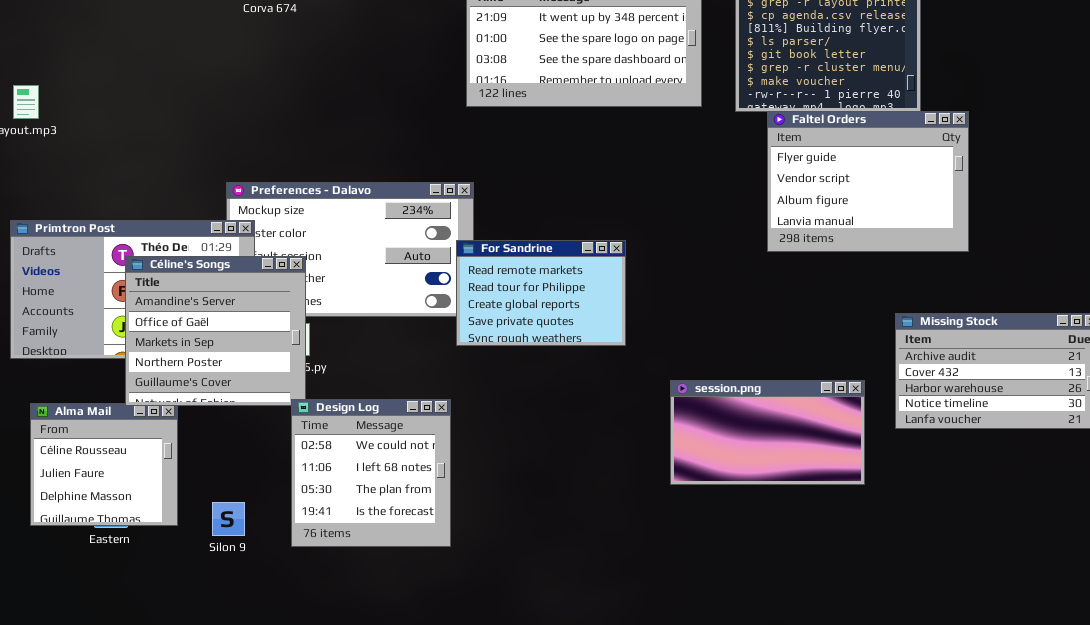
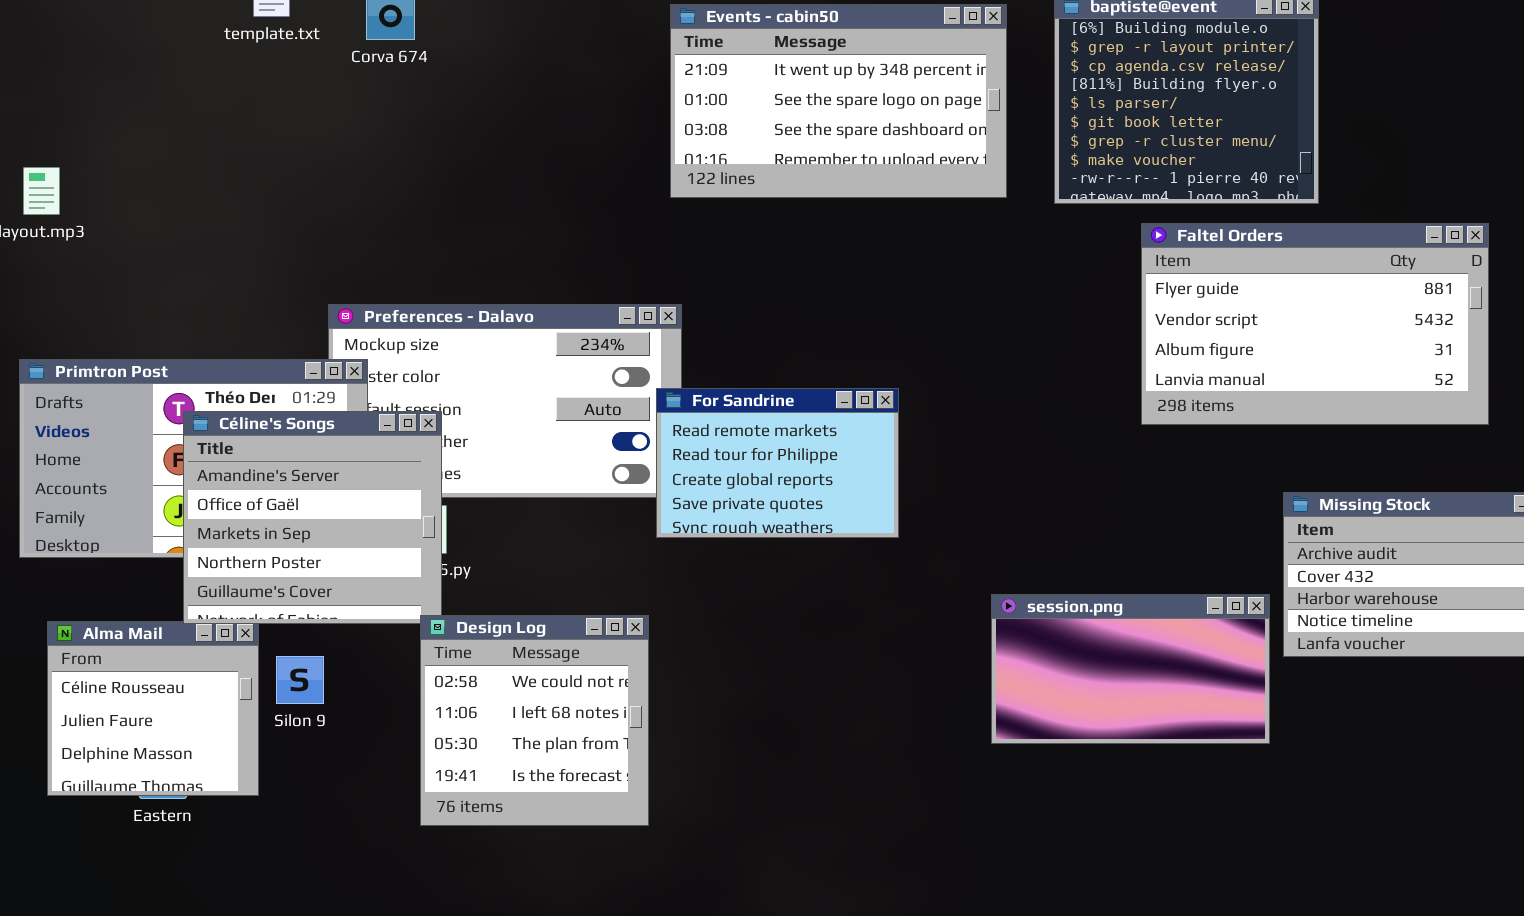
Faltel Orders: [767,111,969,252] -> [1141,223,1489,425], moved, resized
session.png: [670,380,865,485] -> [991,594,1270,744], moved
Silon 9: [212,502,245,536] -> [276,656,324,704], moved

